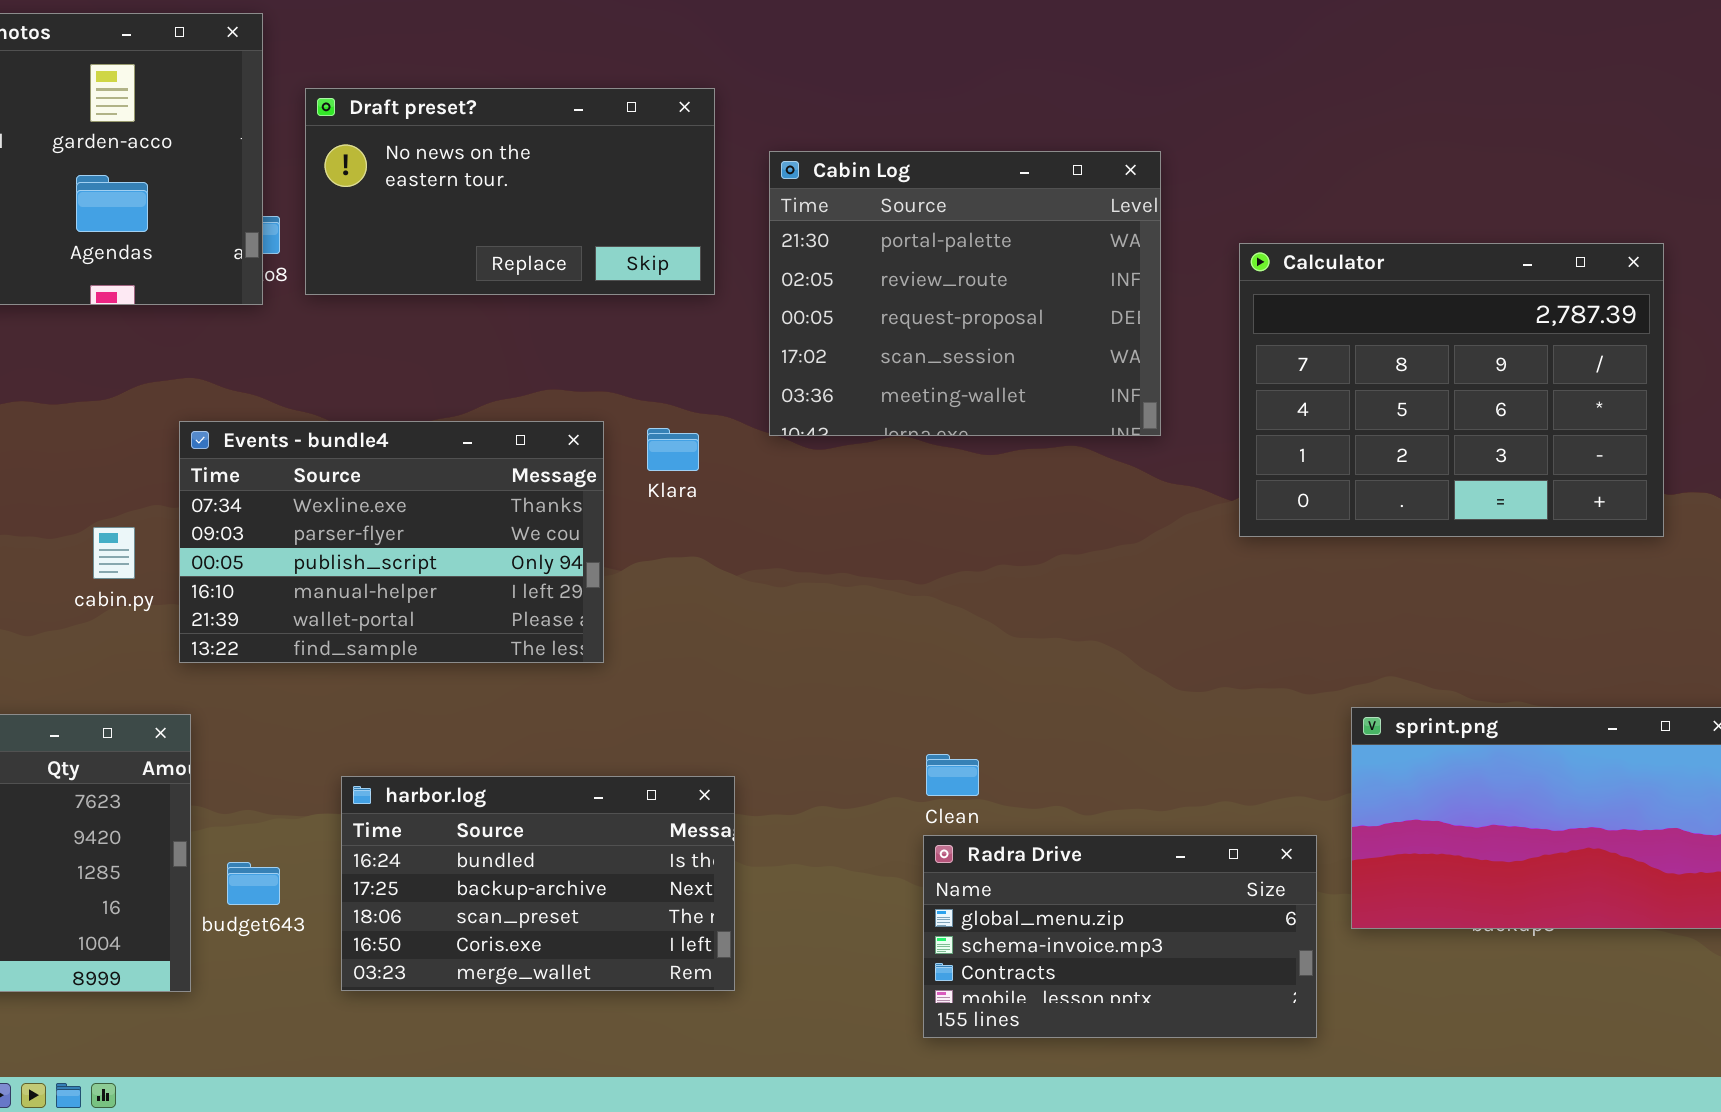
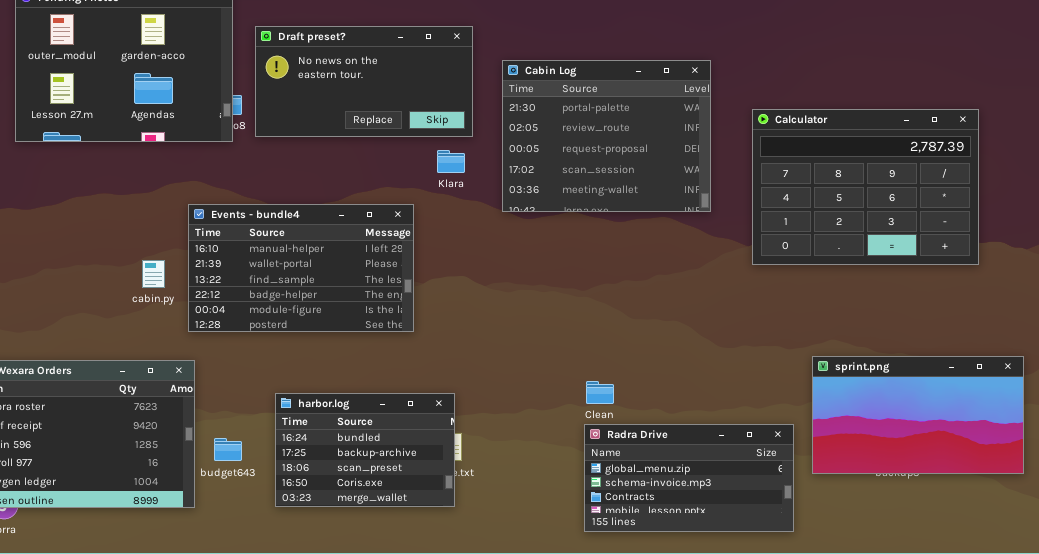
Events - bundle4: [179,421,604,663] -> [188,204,414,332], scrolled down 3 rows
Klara: [647,428,699,471] -> [437,150,465,173], moved
harbor.log: [341,776,735,991] -> [275,393,455,507], resized

